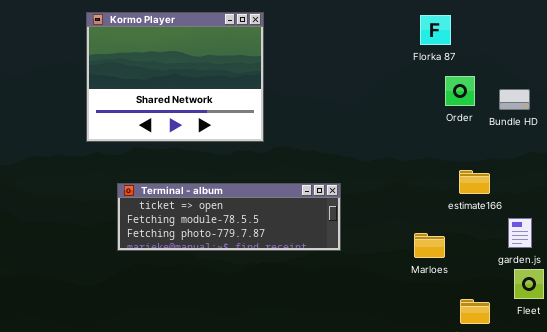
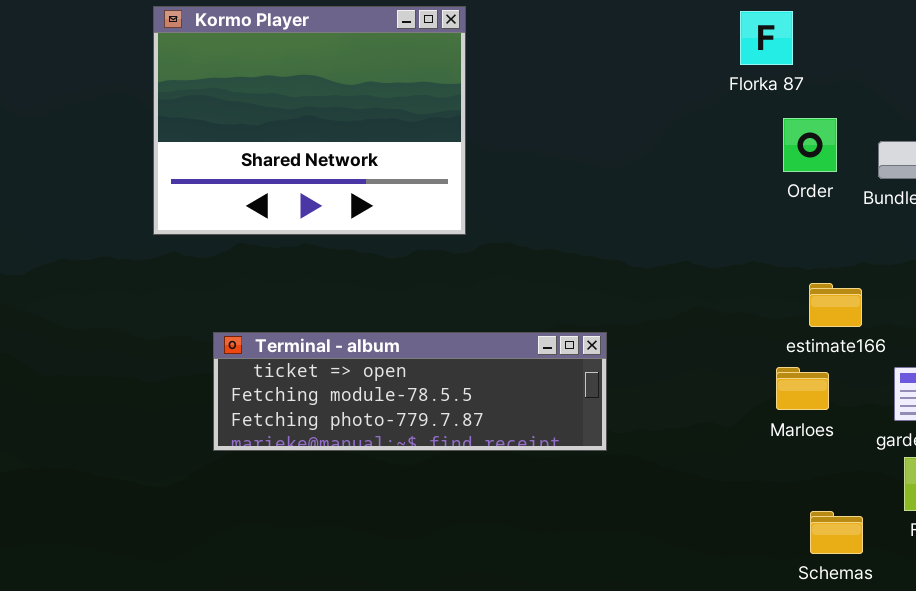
Terminal - album: [117,183,341,251] -> [213,332,607,451], moved
Marloes: [414,233,445,258] -> [776,367,829,410], moved

